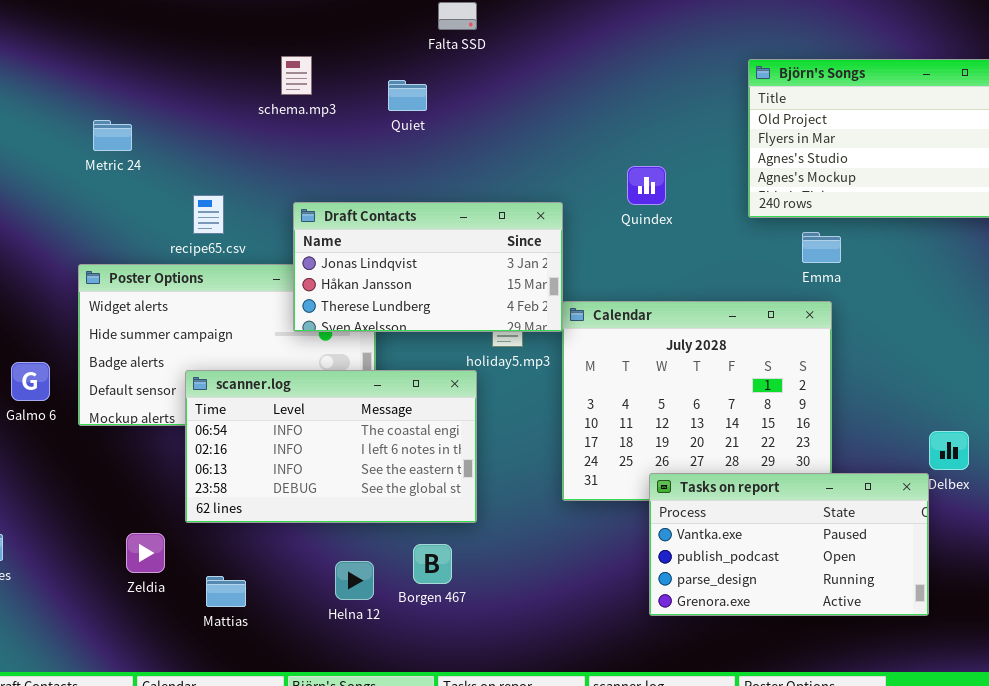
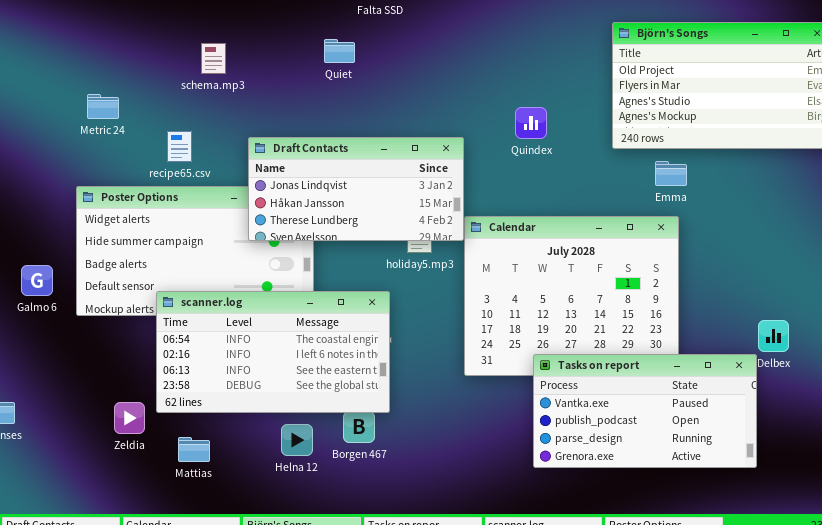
schema.mp3: [281,56,312,95] -> [201,43,226,74], moved
Metric 24: [93,120,132,151] -> [87,94,119,119], moved
scanner.log: [185,370,477,523] -> [156,291,390,413], moved

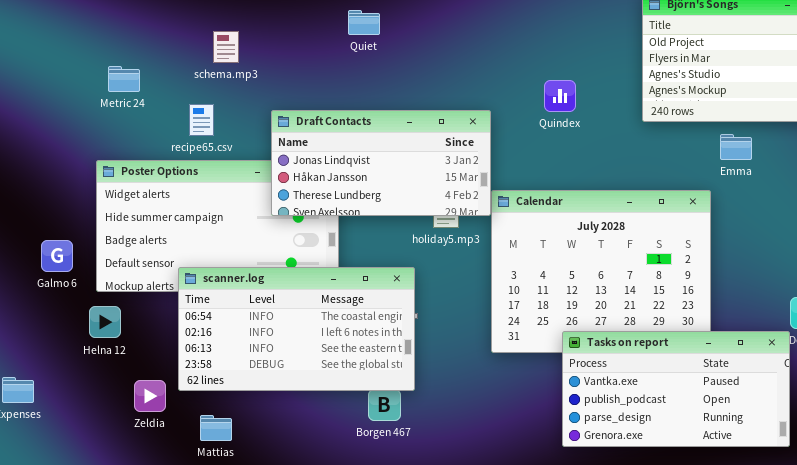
schema.mp3: [201,43,226,74] -> [213,31,239,63], moved
Emma: [655,161,687,186] -> [720,134,752,160], moved
Helna 12: [281,424,313,456] -> [89,306,121,338], moved

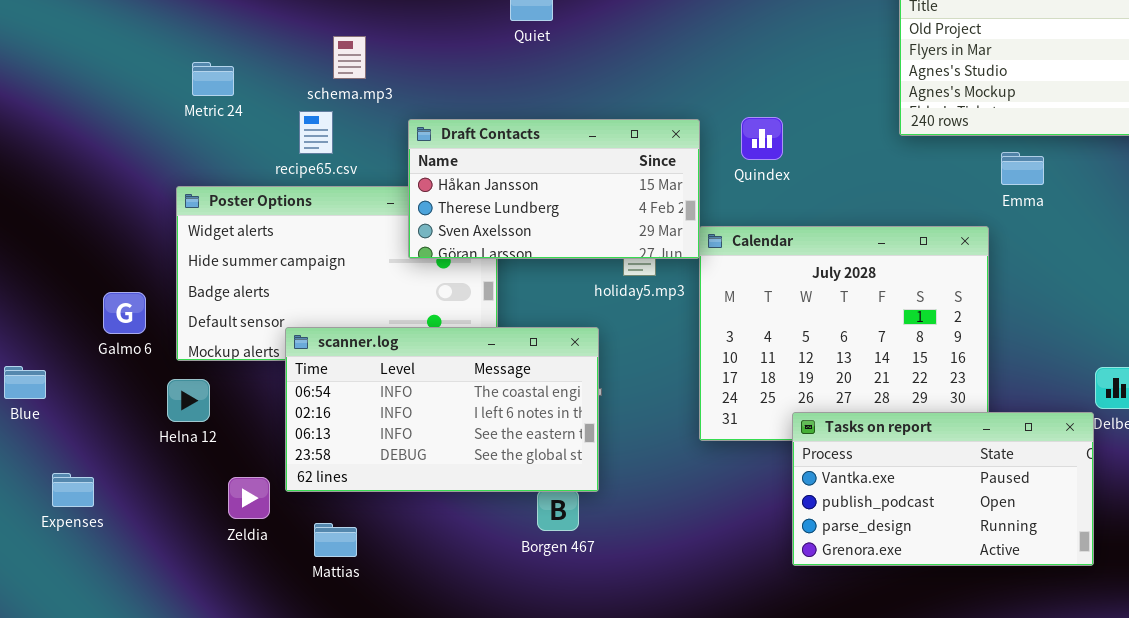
schema.mp3: [213,31,239,63] -> [333,36,366,79], moved
Quindex: [544,80,576,112] -> [741,117,783,160], moved
Draft Contacts: [271,110,491,216] -> [408,119,700,259], scrolled down 1 row

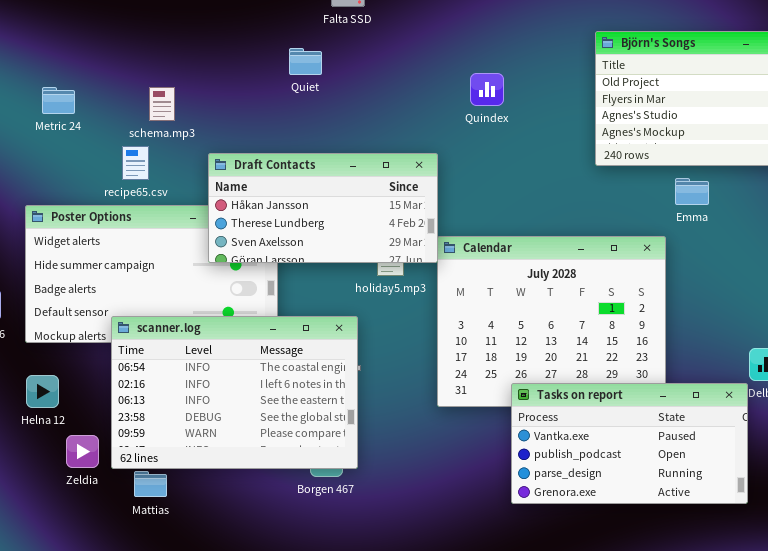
Metric 24: [192,62,234,96] -> [42,87,75,114], moved
Quindex: [741,117,783,160] -> [470,73,504,106], moved
scanner.log: [285,327,599,492] -> [111,316,358,469], resized
Helna 12: [167,379,210,422] -> [26,375,59,408], moved

